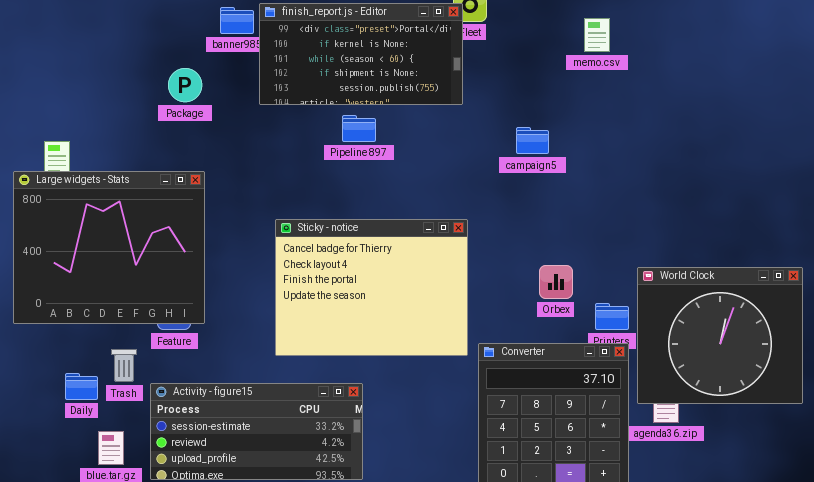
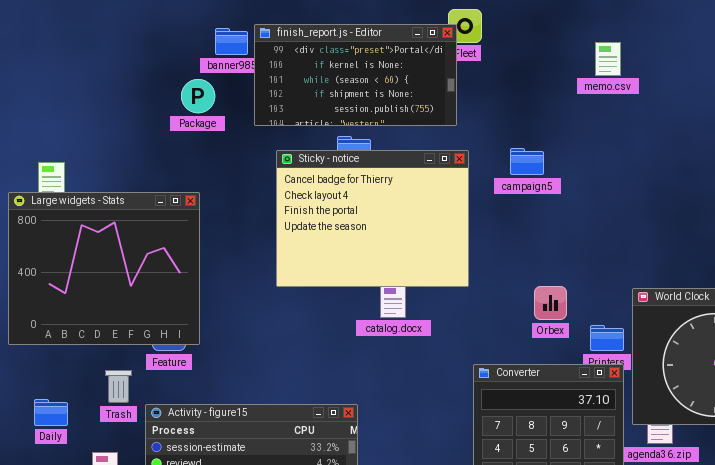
memo.csv: [584,18,610,52] -> [595,42,621,76], moved
Package: [168,68,202,102] -> [181,79,215,113], moved
Sticky - notice: [275,219,468,356] -> [276,150,469,287], moved
Daily: [65,373,98,400] -> [34,399,68,426], moved

